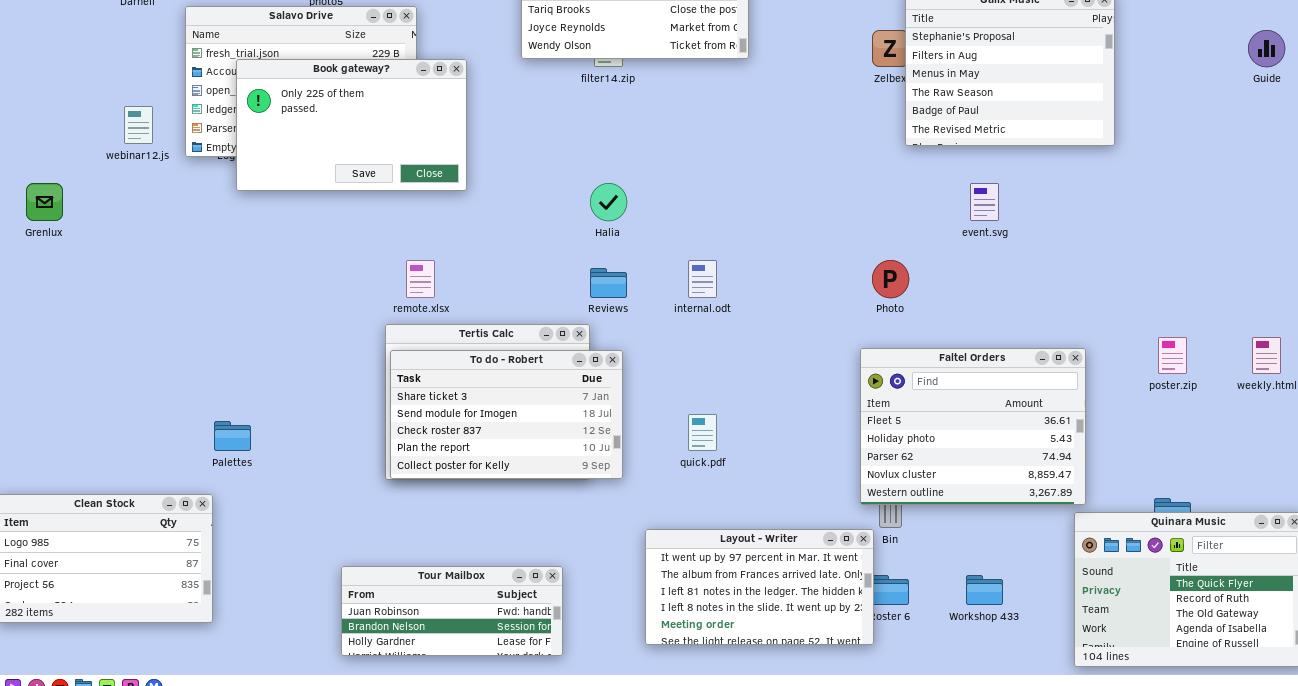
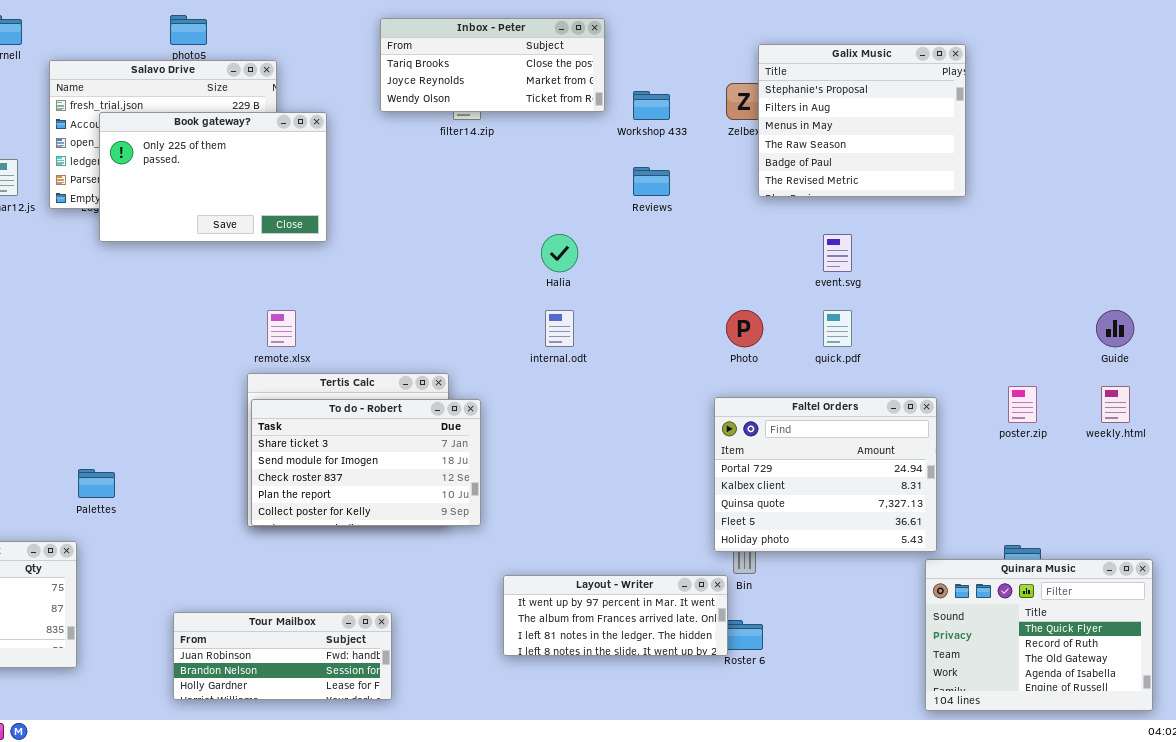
Guide: [1248,30,1285,67] -> [1096,310,1134,347], moved
Halia: [590,183,627,221] -> [541,234,578,272], moved
Reviews: [590,268,627,298] -> [633,167,670,196], moved
Faltel Orders: [860,348,1086,505] -> [714,397,937,552], scrolled up 3 rows
quick.pdf: [688,414,717,451] -> [823,310,852,347], moved
Layout - Writer: [645,529,874,645] -> [503,575,728,656], resized
Tour Mailbox: [341,566,563,656] -> [173,612,392,700], moved
Workshop 433: [966,575,1003,605] -> [633,91,670,120], moved

